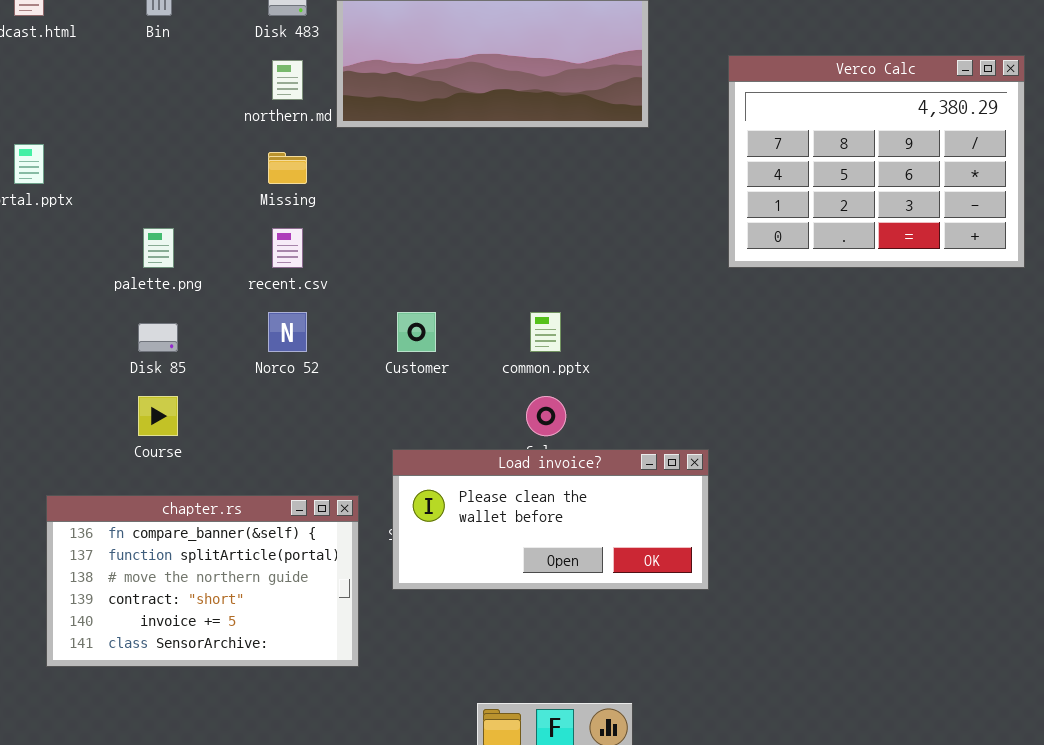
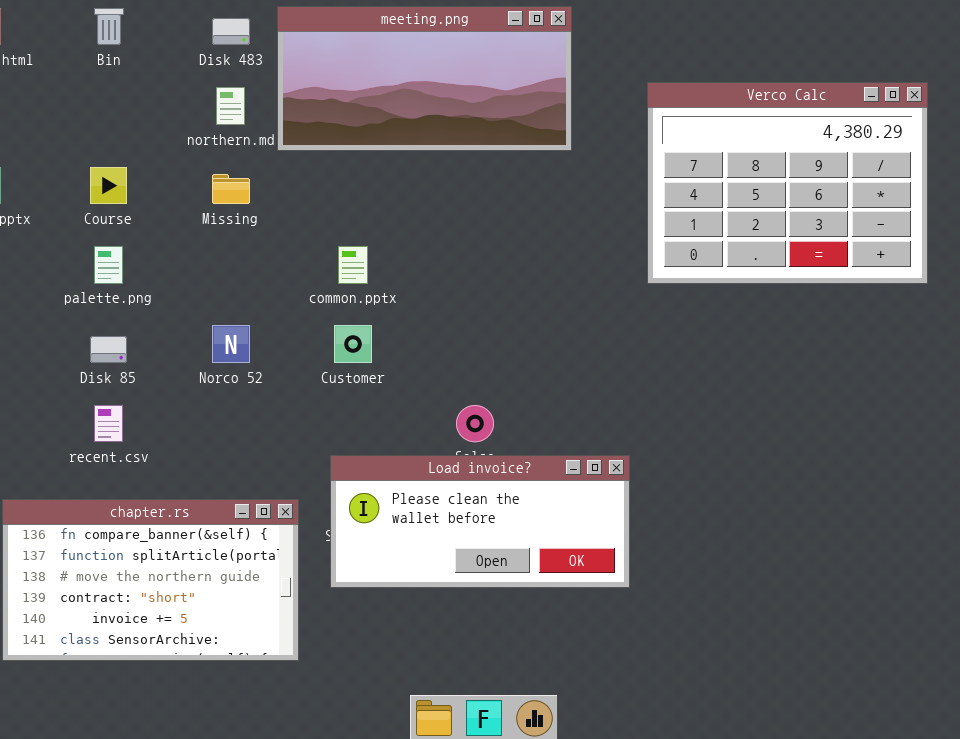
recent.csv: [272,228,303,268] -> [94,405,123,442], moved
common.pptx: [530,312,561,352] -> [338,246,368,284], moved
Course: [138,396,178,436] -> [90,167,127,204], moved

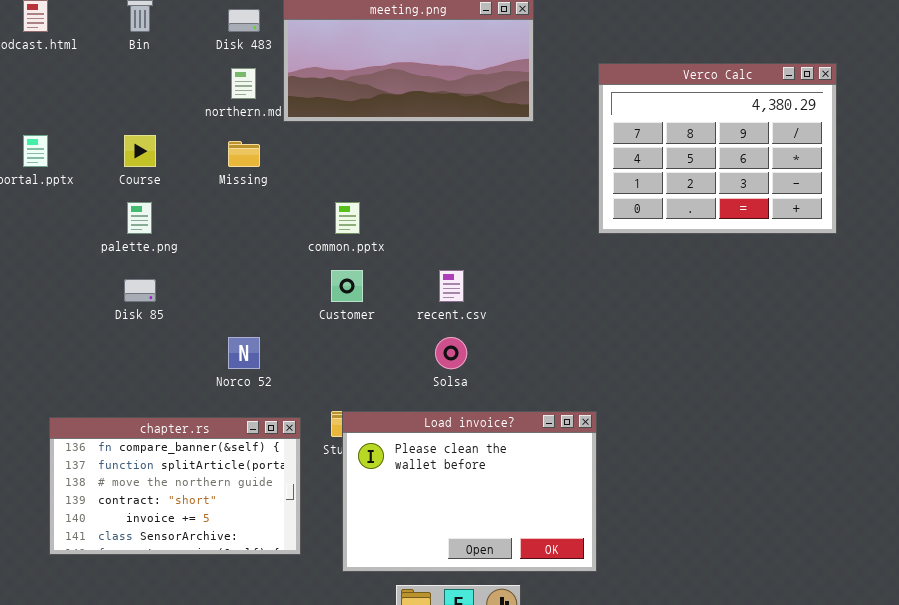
Norco 52: [212,325,250,363] -> [228,337,260,369], moved
recent.csv: [94,405,123,442] -> [439,270,464,302], moved
Load invoice?: [330,455,630,588] -> [342,411,597,572], moved, resized

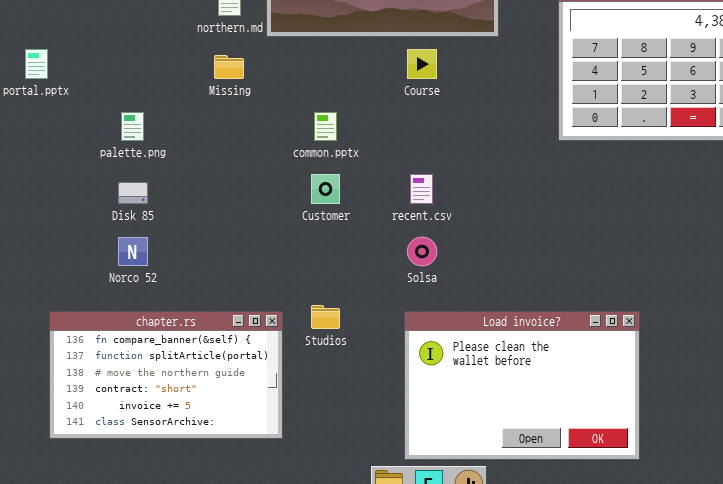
Course: [124,135,156,167] -> [407,49,437,79], moved
Norco 52: [228,337,260,369] -> [118,237,148,266], moved
Load invoice?: [342,411,597,572] -> [404,311,640,460], moved

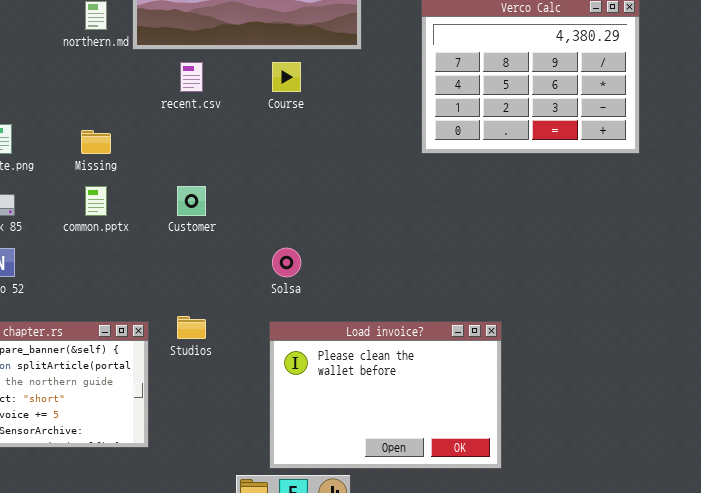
Missing: [214,55,244,79] -> [81,130,111,154], moved
common.pptx: [314,112,337,141] -> [85,186,107,216], moved
recent.csv: [410,174,433,204] -> [180,62,203,92], moved

